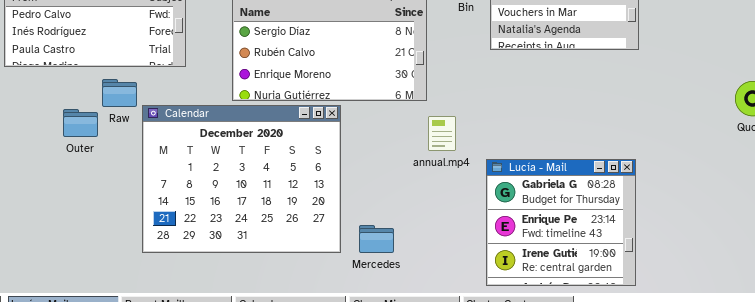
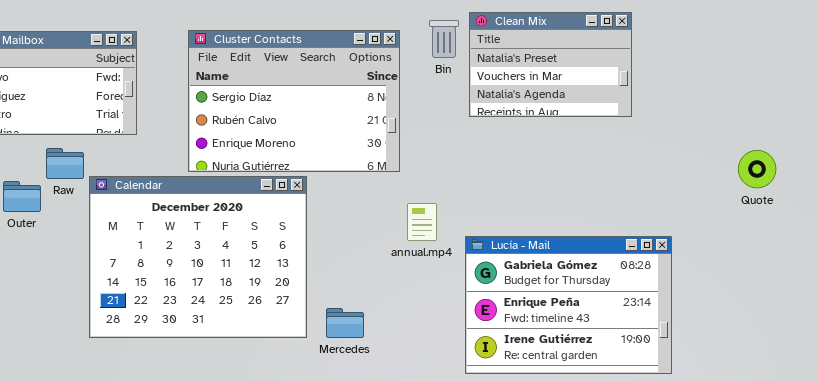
annual.mp4: [428,116,456,151] -> [407,203,437,241], moved
Lucía - Mail: [486,159,636,286] -> [465,236,672,374], resized

